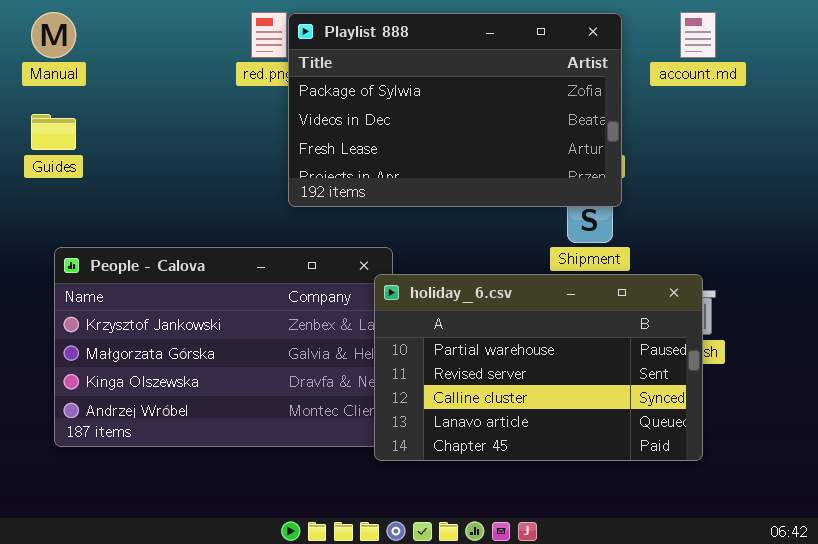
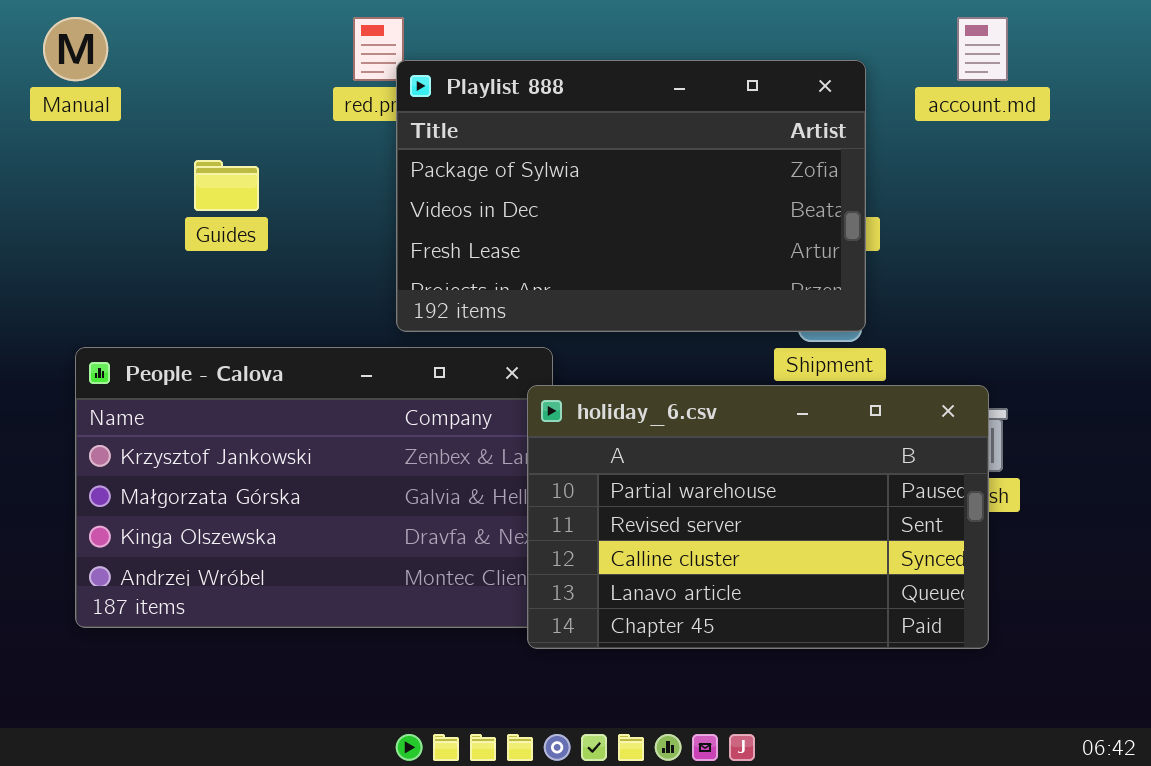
Playlist 888: [288,13,622,207] -> [396,60,866,332], moved
Guides: [31,114,76,150] -> [194,160,259,211], moved

